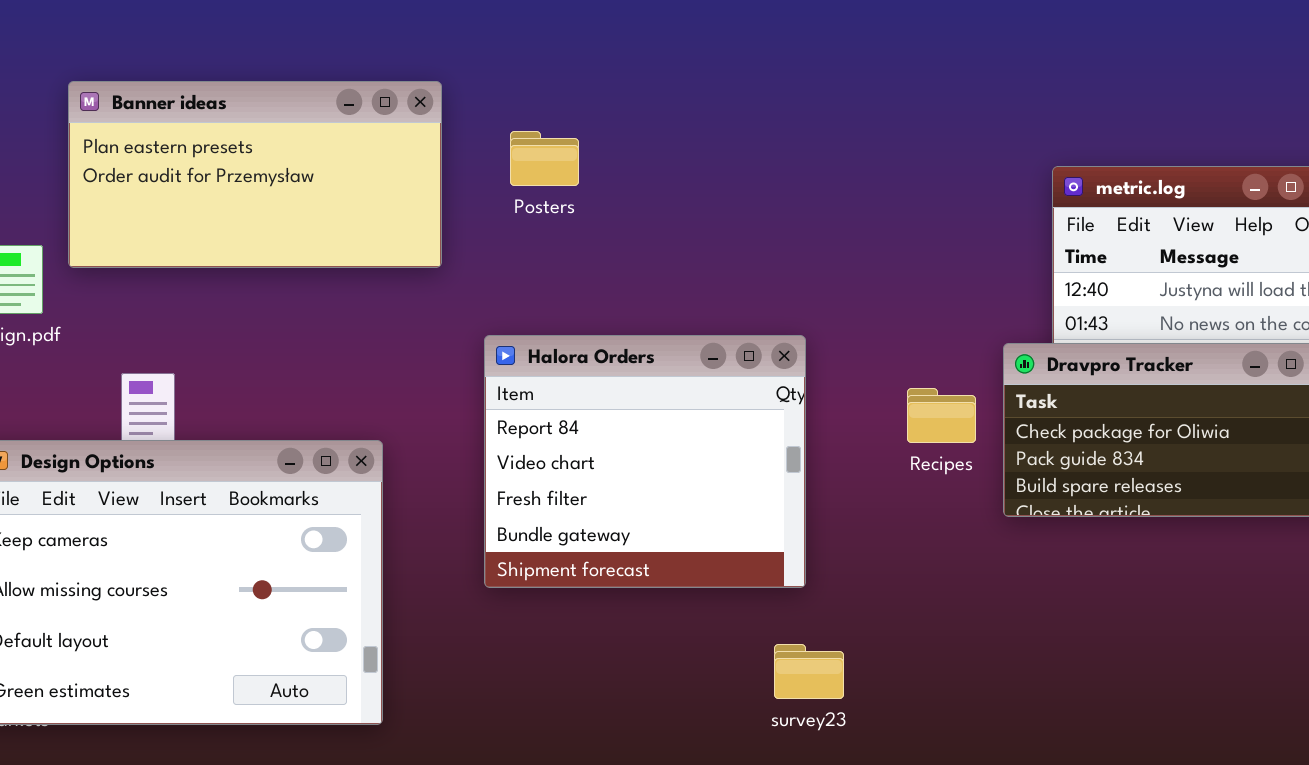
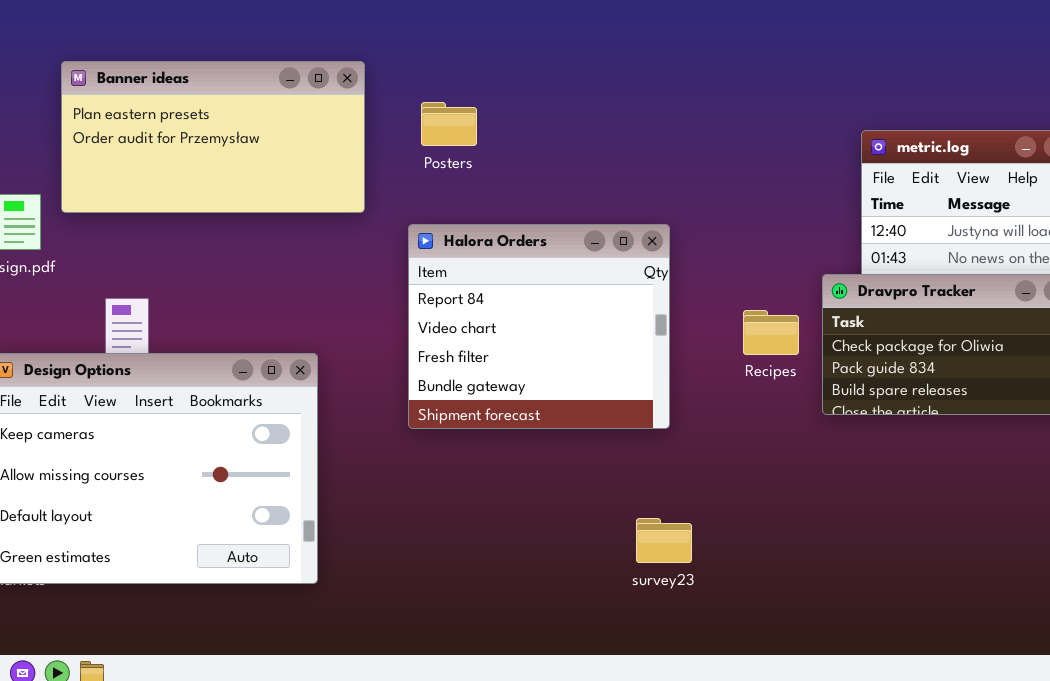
Halora Orders: [484,335,806,588] -> [408,224,670,429], moved

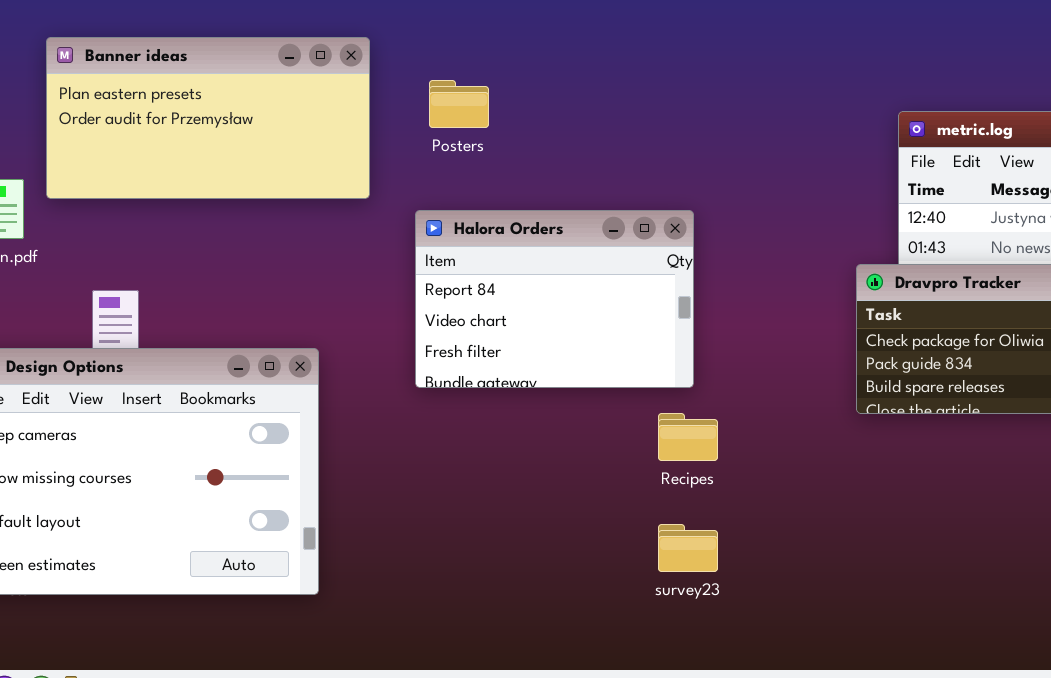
Halora Orders: [408,224,670,429] -> [415,210,694,388], resized
Recipes: [743,310,799,355] -> [658,413,718,461], moved

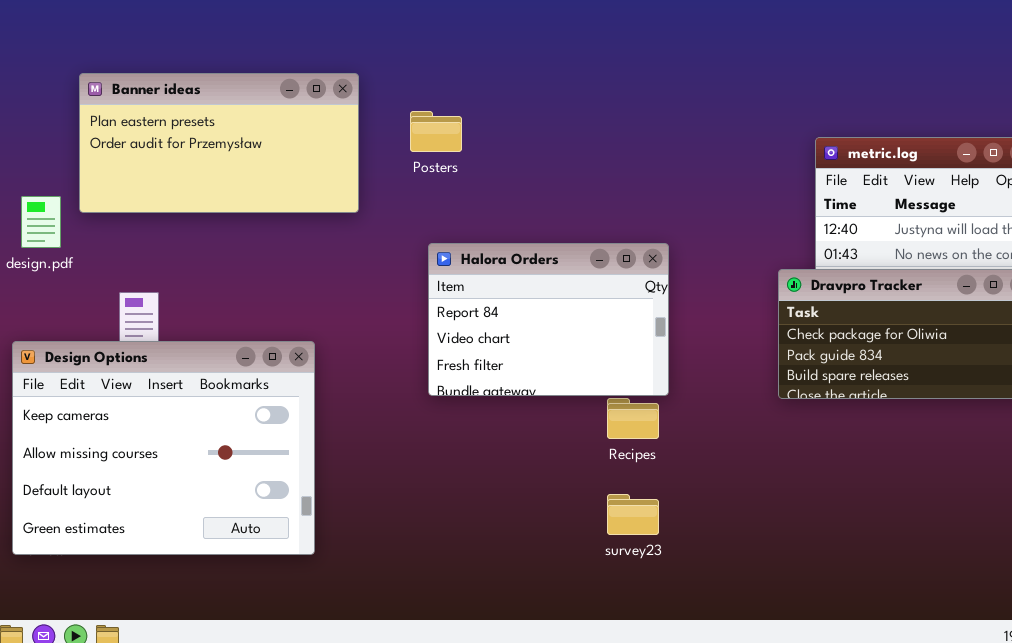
Halora Orders: [415,210,694,388] -> [428,243,669,396], moved

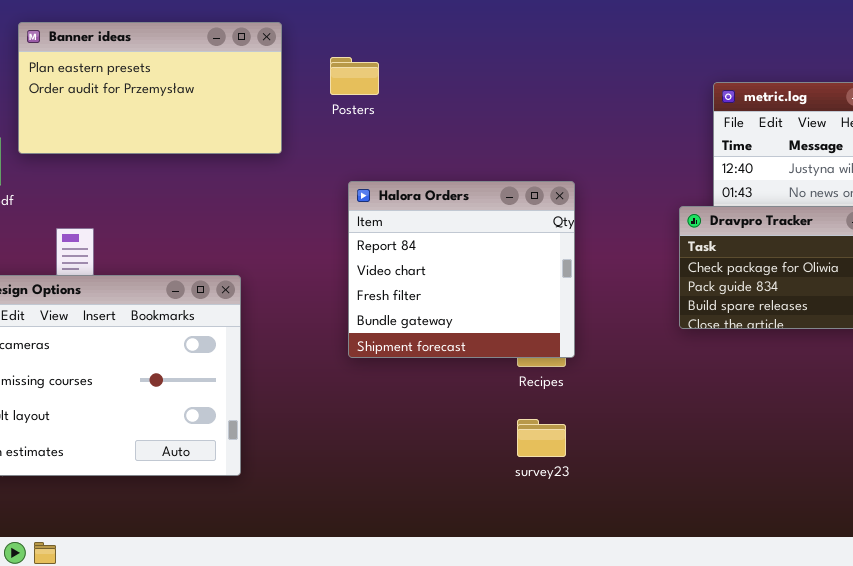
Halora Orders: [428,243,669,396] -> [348,181,575,358], resized

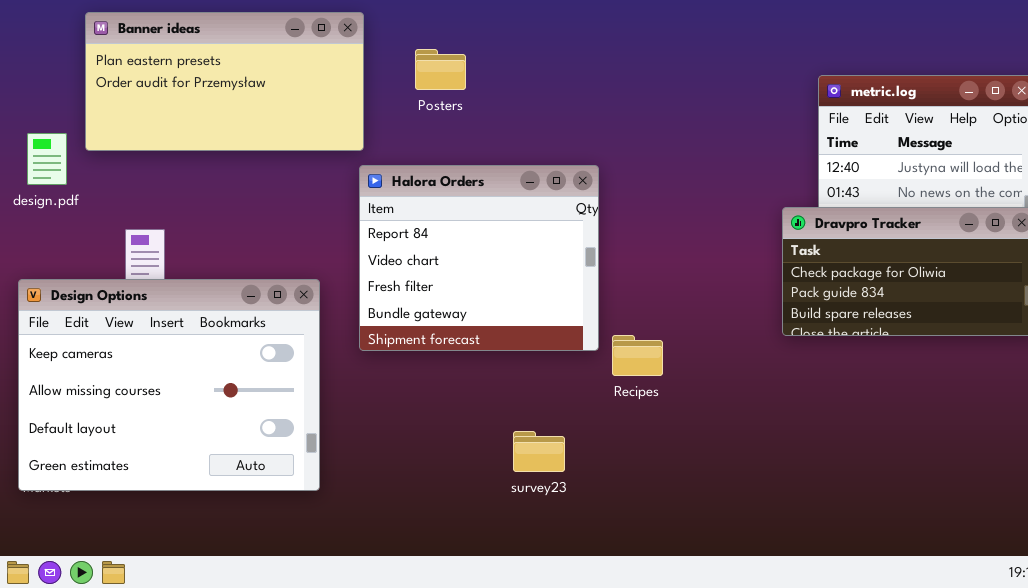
Halora Orders: [348,181,575,358] -> [359,165,599,351], moved
survey23: [517,419,566,457] -> [513,431,565,472], moved

